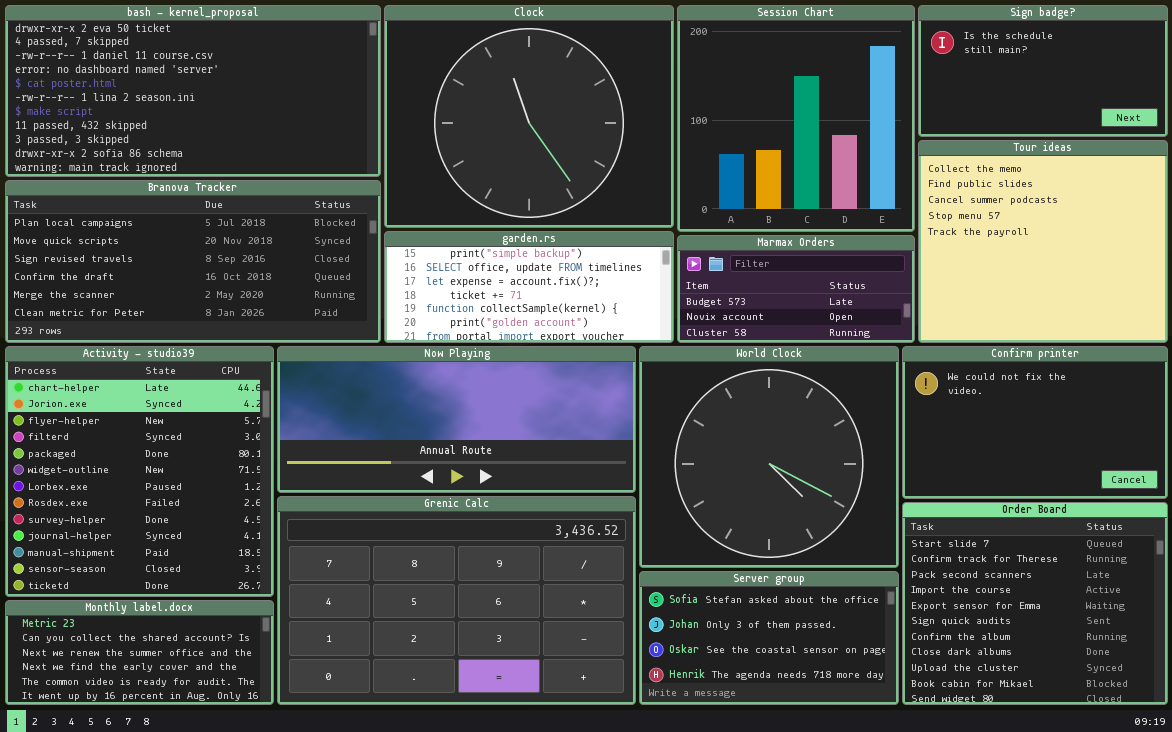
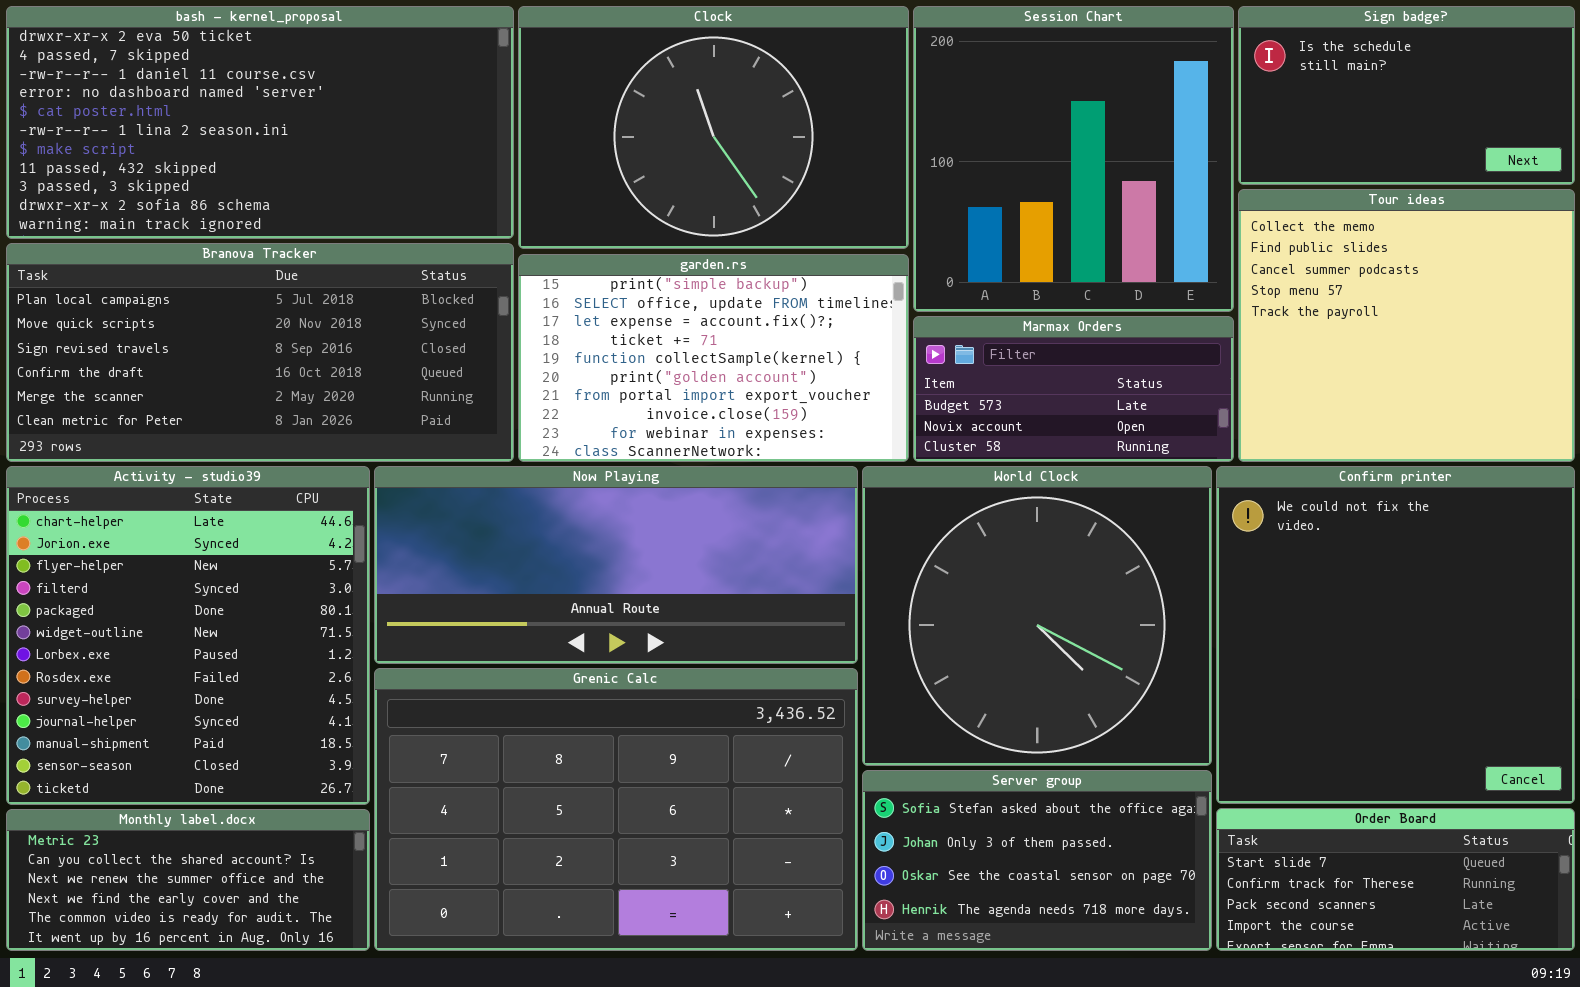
Clock: [384,5,674,228] -> [518,6,909,249], resized
garden.rs: [384,231,674,343] -> [518,254,909,462], resized
Confirm printer: [902,346,1168,499] -> [1216,466,1575,804], resized
Order Board: [902,502,1168,705] -> [1216,808,1575,951], resized

